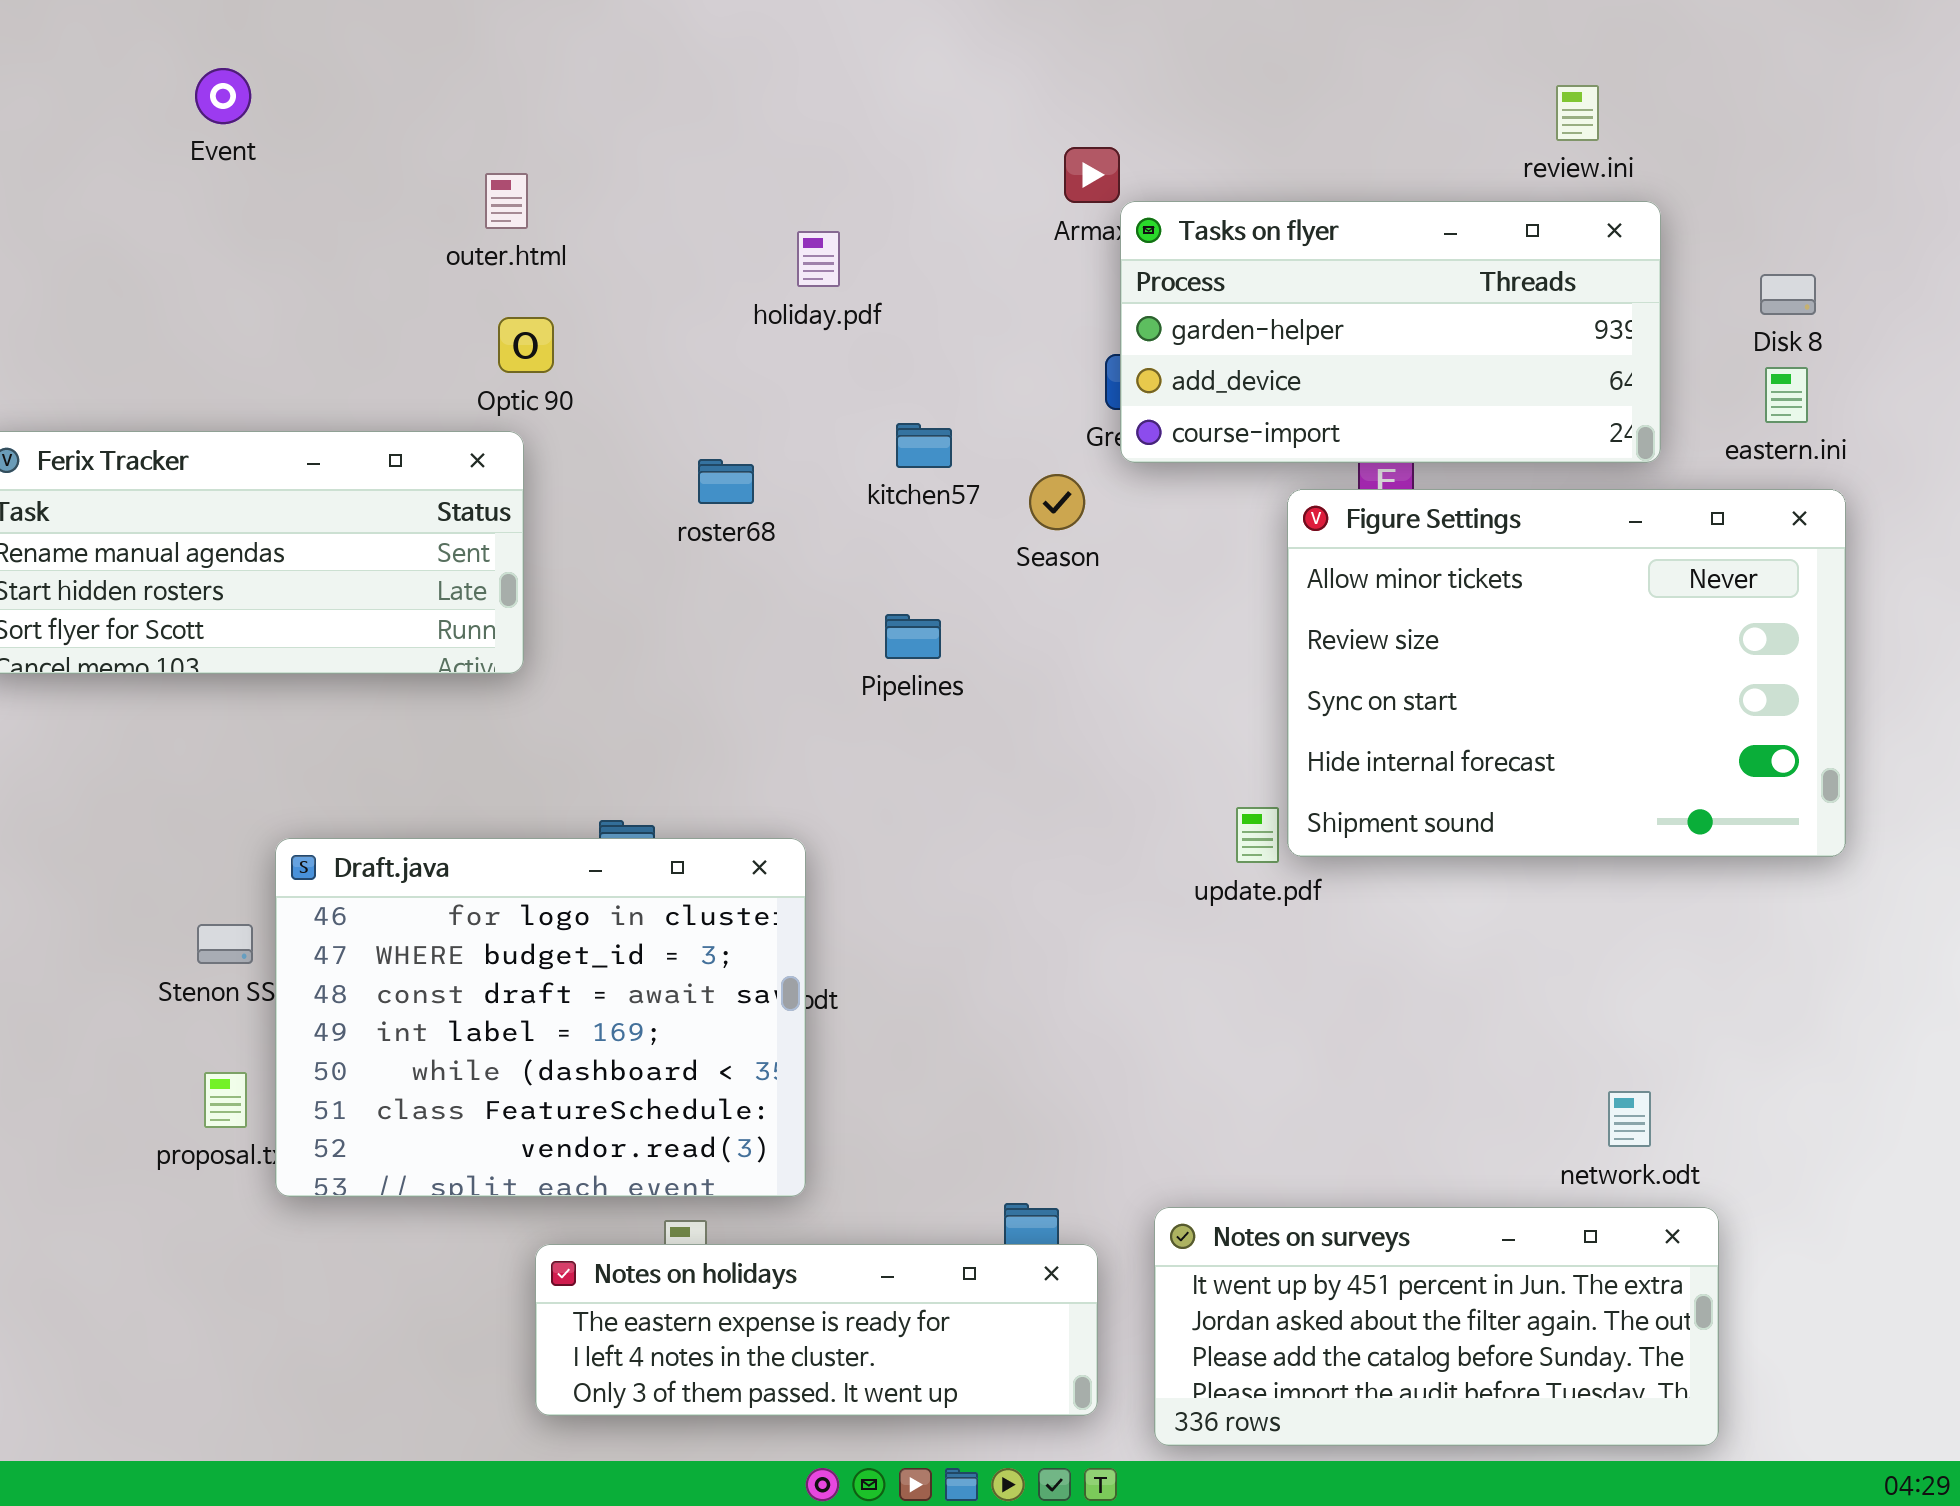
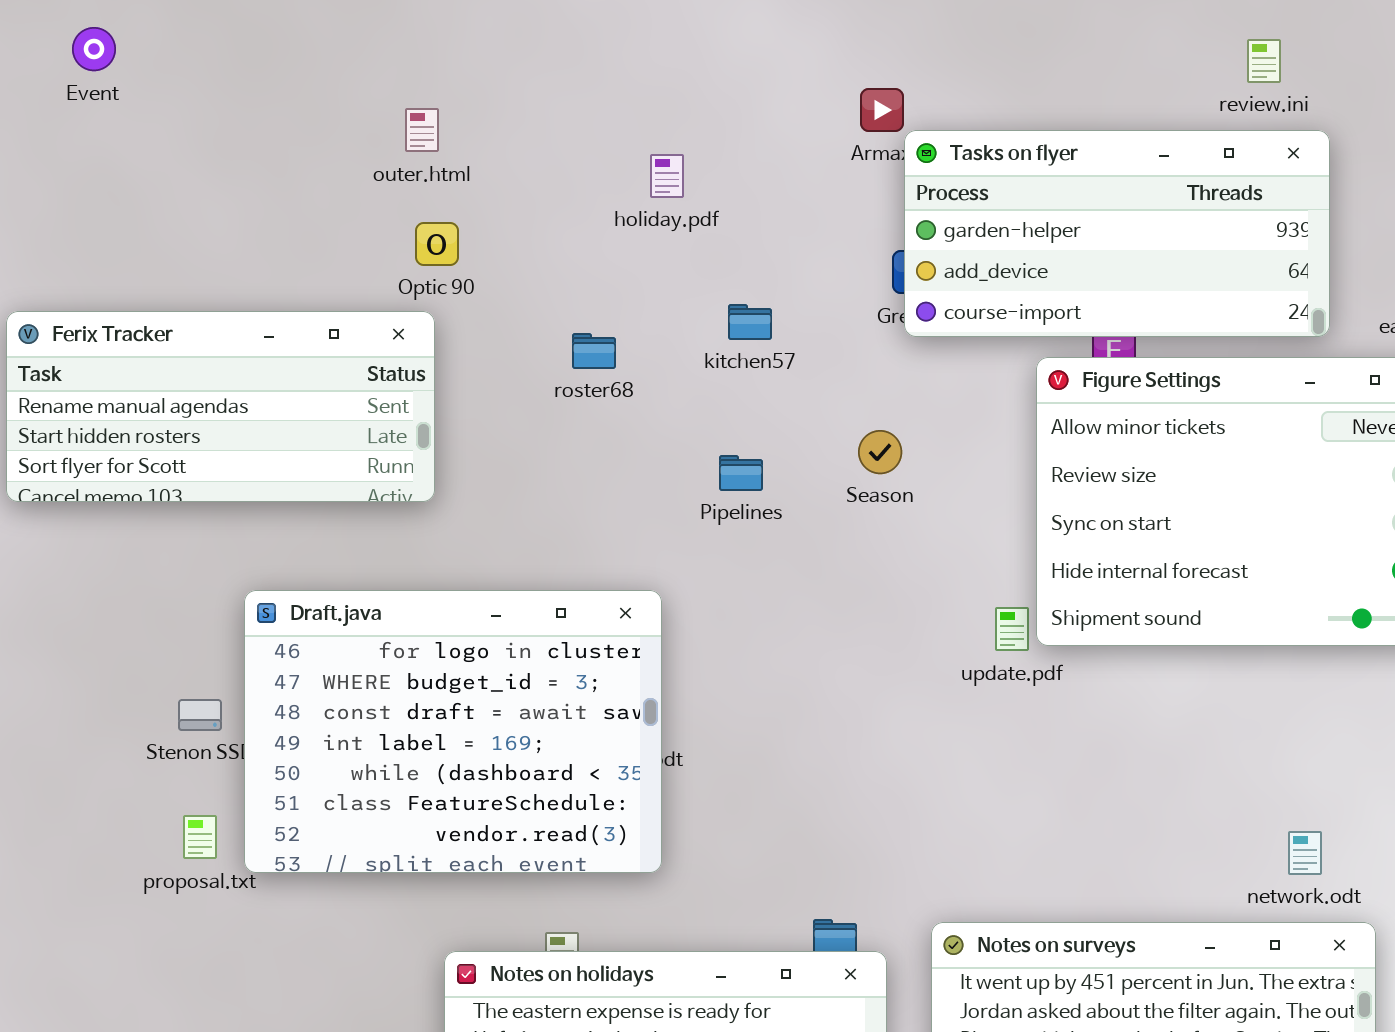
Event: [195,68,251,124] -> [72,27,116,71], moved
Season: [1029,474,1085,530] -> [858,430,902,474], moved
Draft.java: [275,838,806,1197] -> [244,590,662,873], moved

